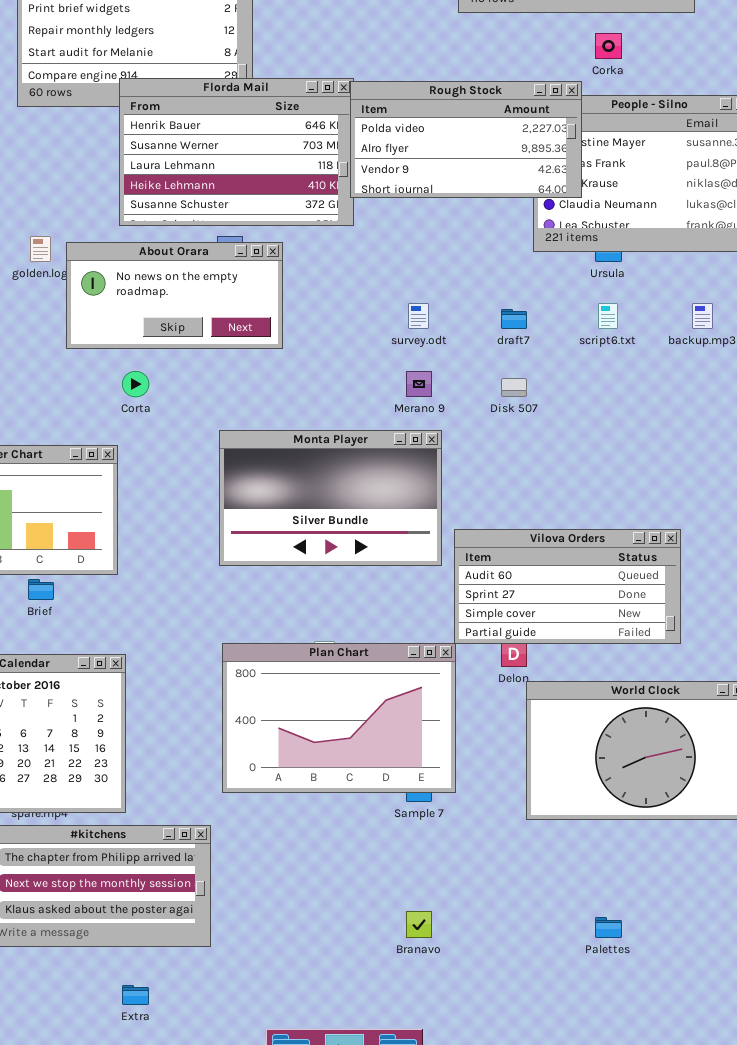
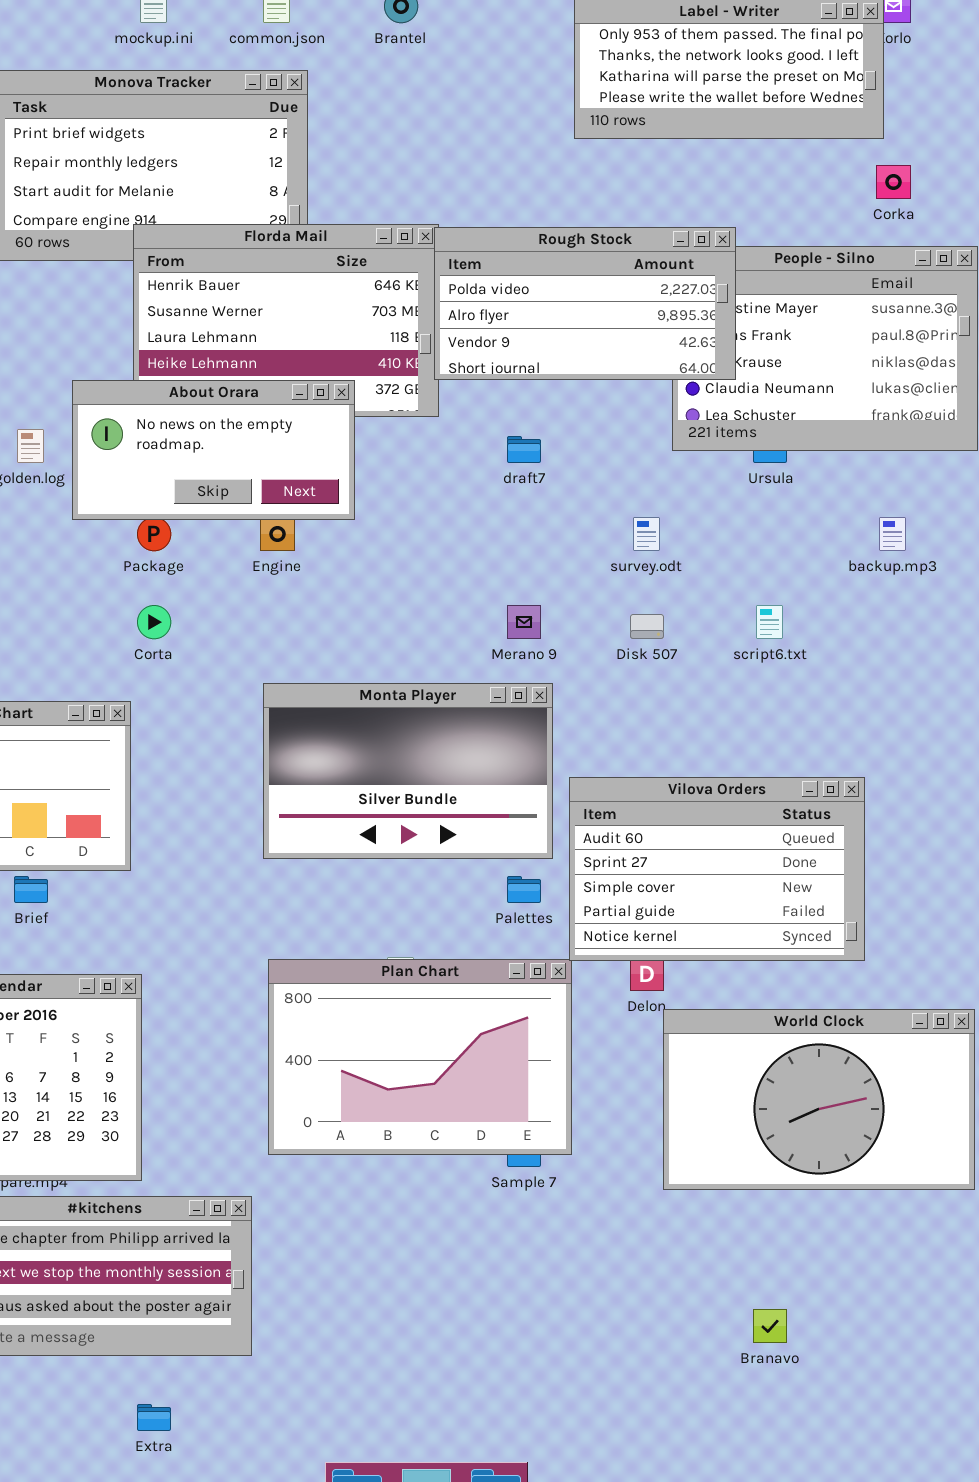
Corka: [595,33,622,59] -> [876,165,911,199], moved
About Orara: [66,242,283,349] -> [72,380,355,520], moved
survey.odt: [408,303,429,329] -> [633,517,660,551], moved
script6.txt: [598,303,618,329] -> [756,605,783,639], moved
draft7: [501,309,527,329] -> [507,436,541,463], moved
Vilova Orders: [454,529,681,644] -> [569,777,865,961], resized
Branavo: [406,911,432,938] -> [753,1309,787,1343], moved
Palettes: [595,917,622,938] -> [507,876,541,903], moved

